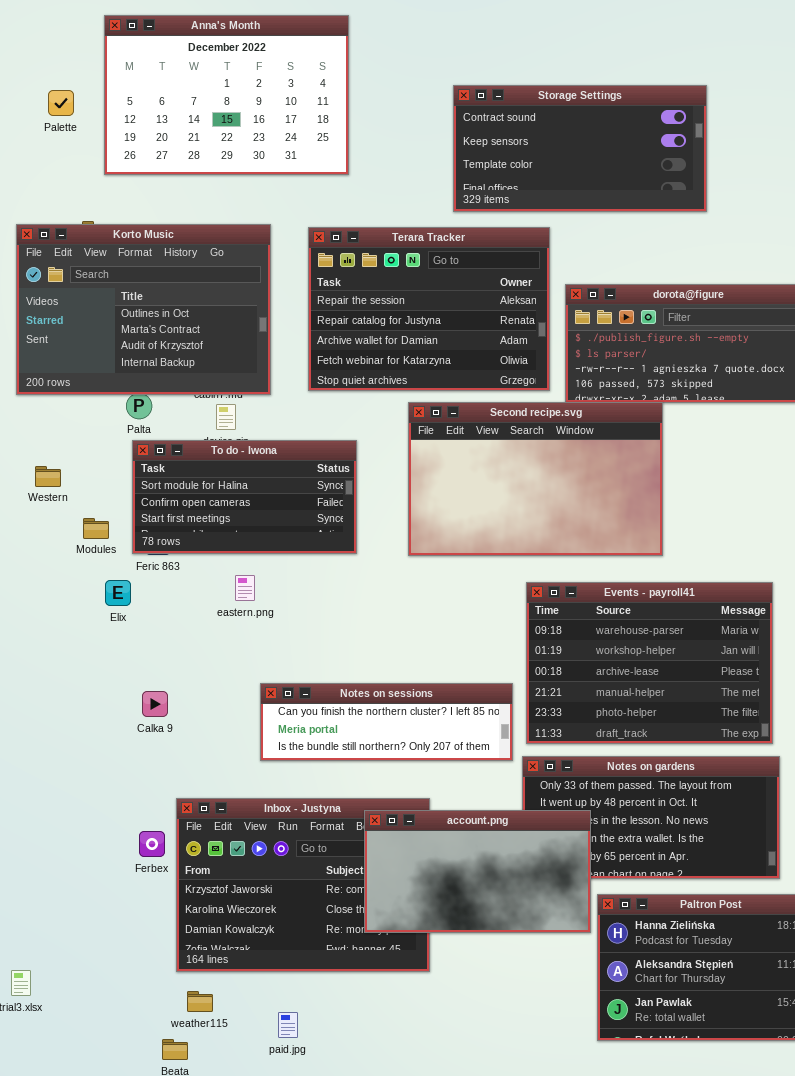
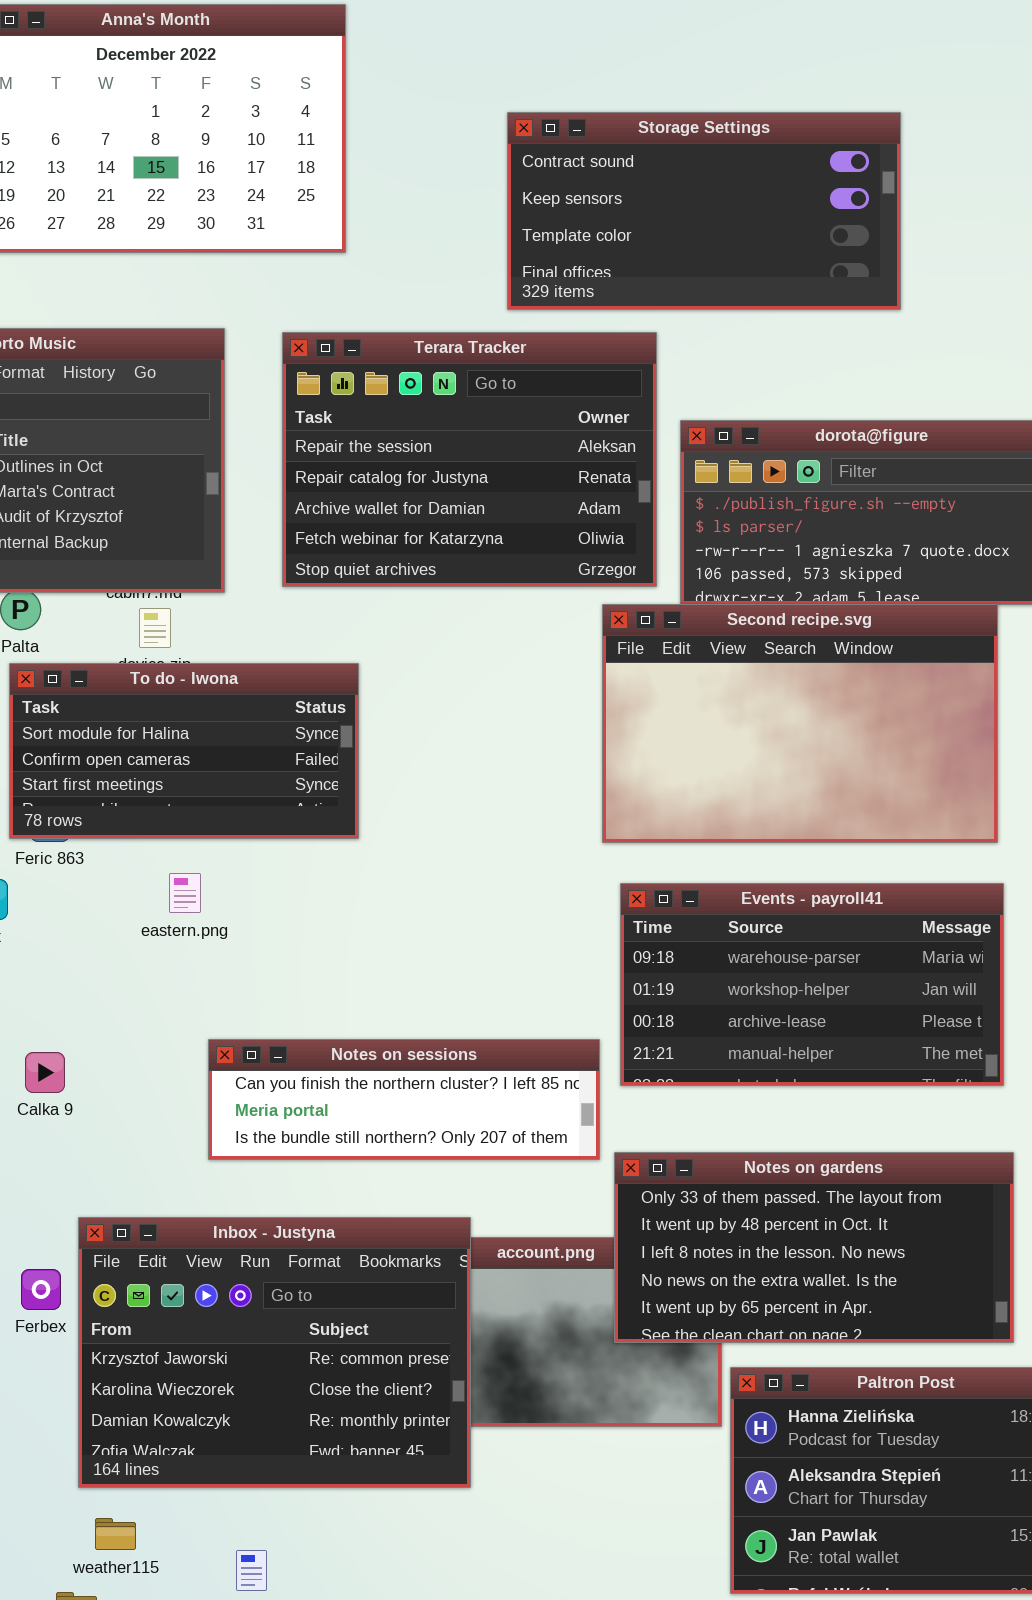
Second recipe.svg: [408,402,663,556] -> [602,604,998,843], moved
Events - payroll41: [526,582,773,744] -> [620,883,1004,1086], resized
Notes on gardens: [522,756,780,879] -> [614,1152,1014,1343], raised
Inbox - Justyna: [176,798,430,972] -> [78,1217,471,1488], raised

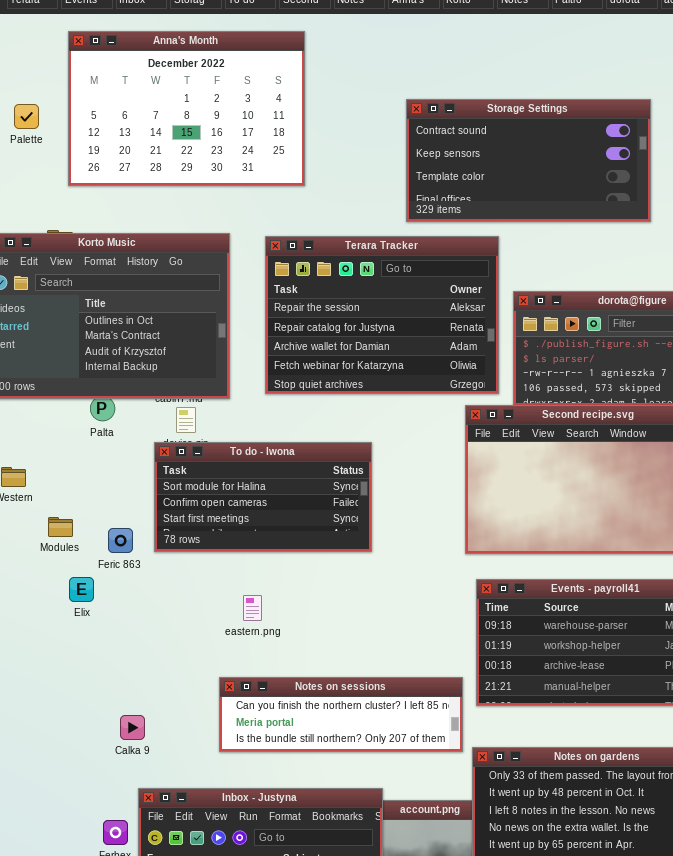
To do - Iwona: [9,663,359,839] -> [154,442,372,552], moved
eastern.png: [169,873,201,913] -> [243,595,262,621], moved
Calka 9: [25,1052,65,1093] -> [120,715,145,740], moved

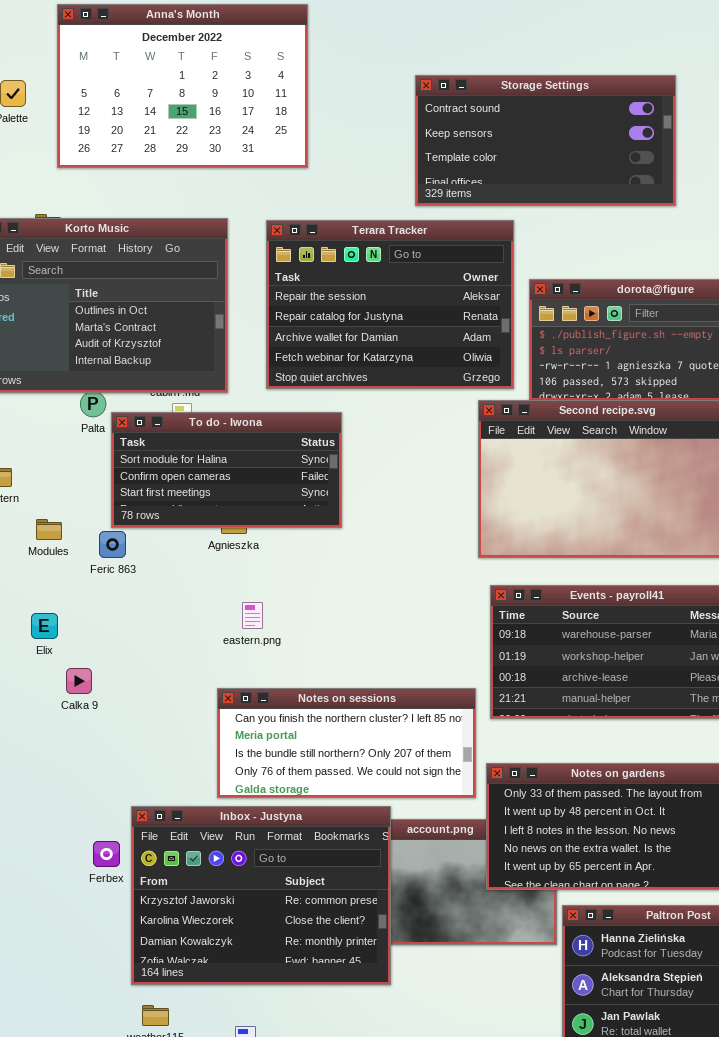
To do - Iwona: [154,442,372,552] -> [111,412,342,528], moved
Elix: [69,577,94,602] -> [31,613,58,639], moved
Notes on sessions: [219,677,463,752] -> [217,688,476,798], resized
Calka 9: [120,715,145,740] -> [66,668,92,694], moved

